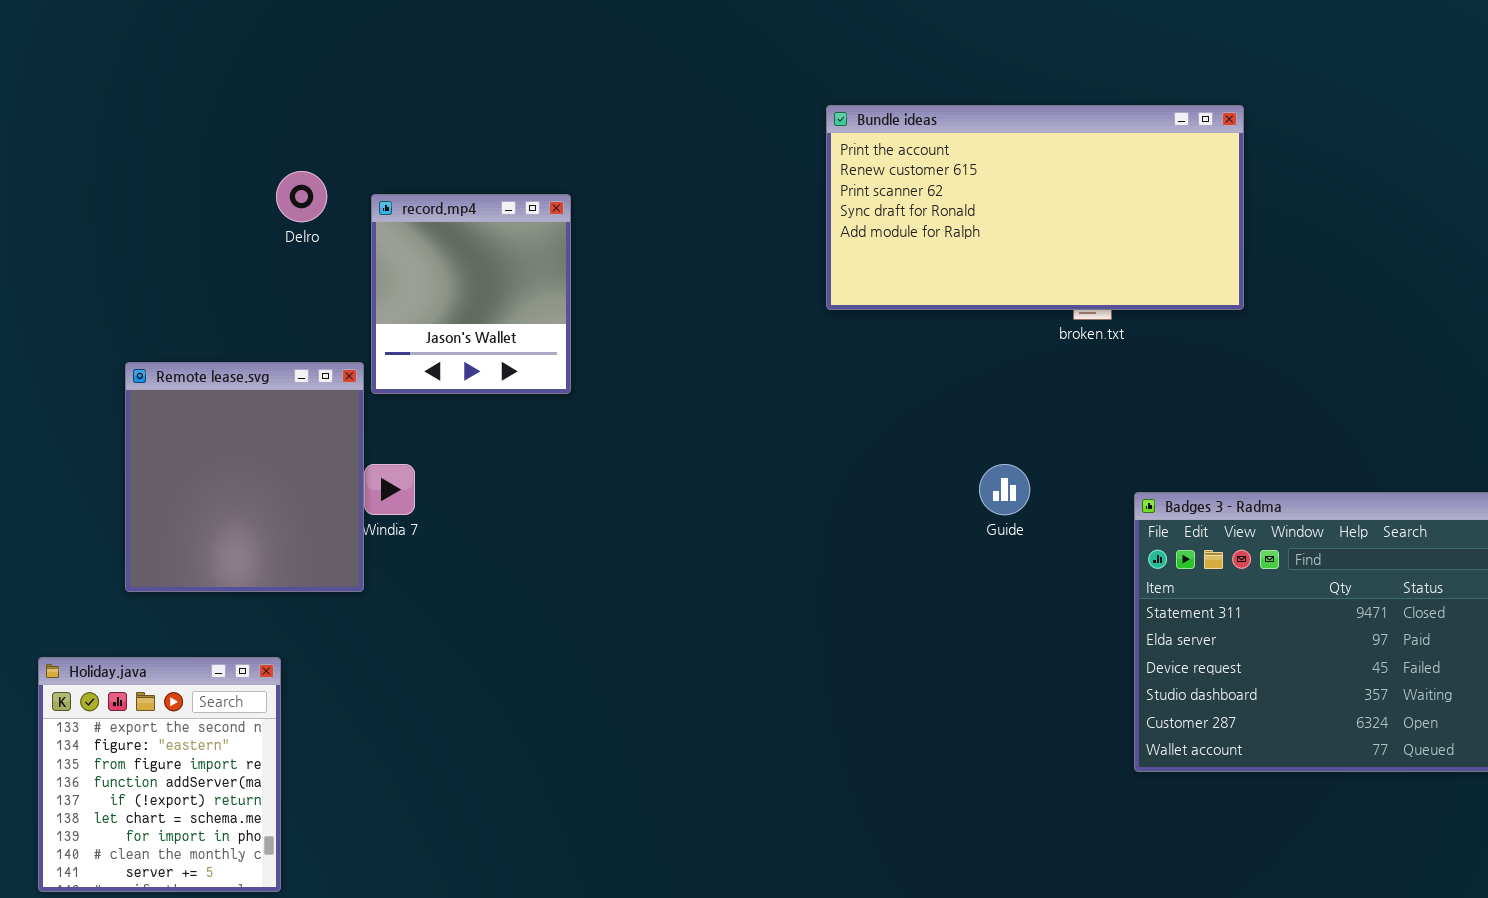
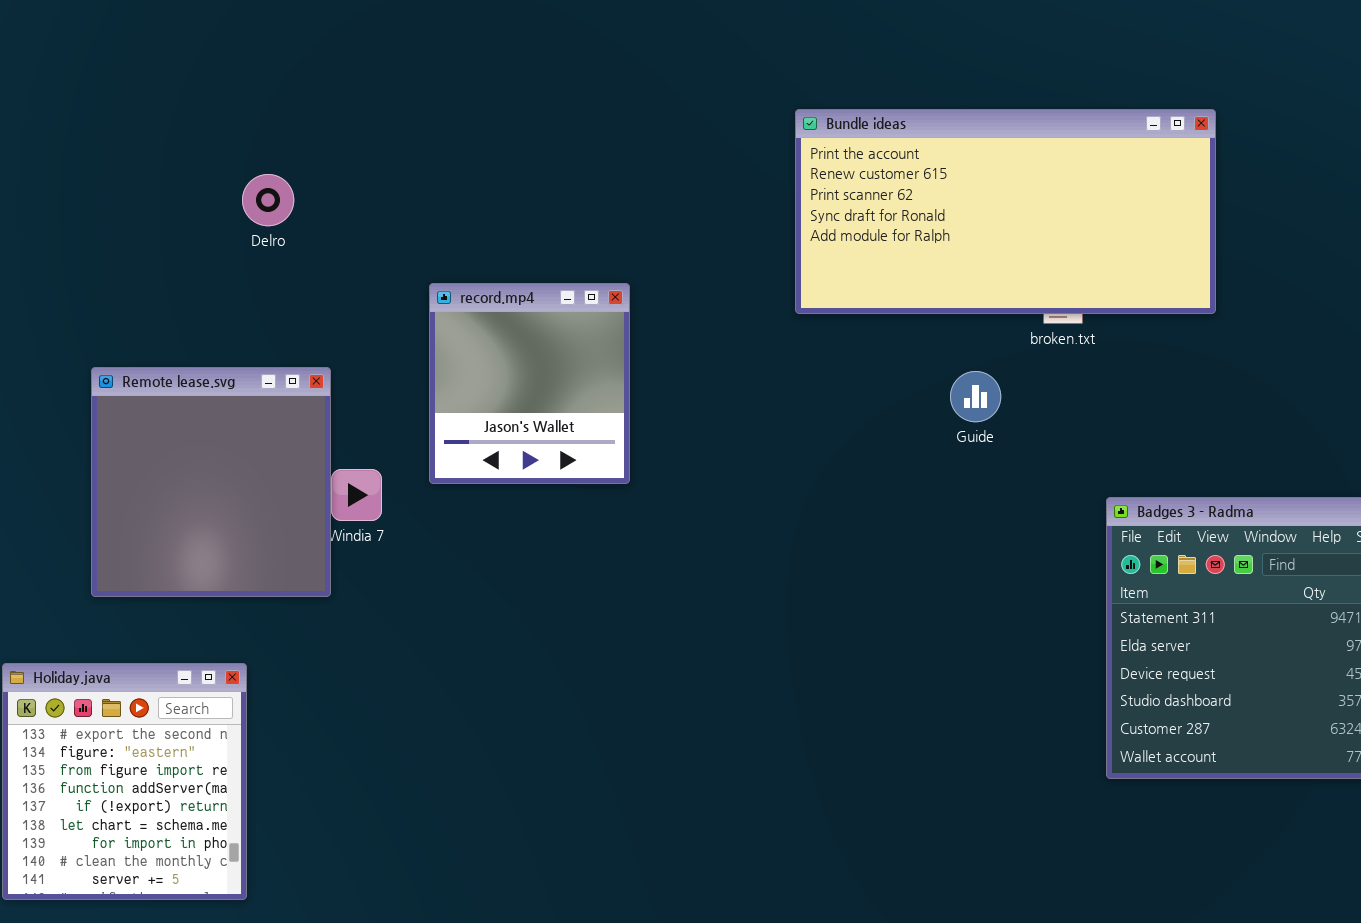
record.mp4: [371,194,571,394] -> [429,283,630,484], moved
Guide: [979,464,1030,515] -> [950,371,1001,422], moved

